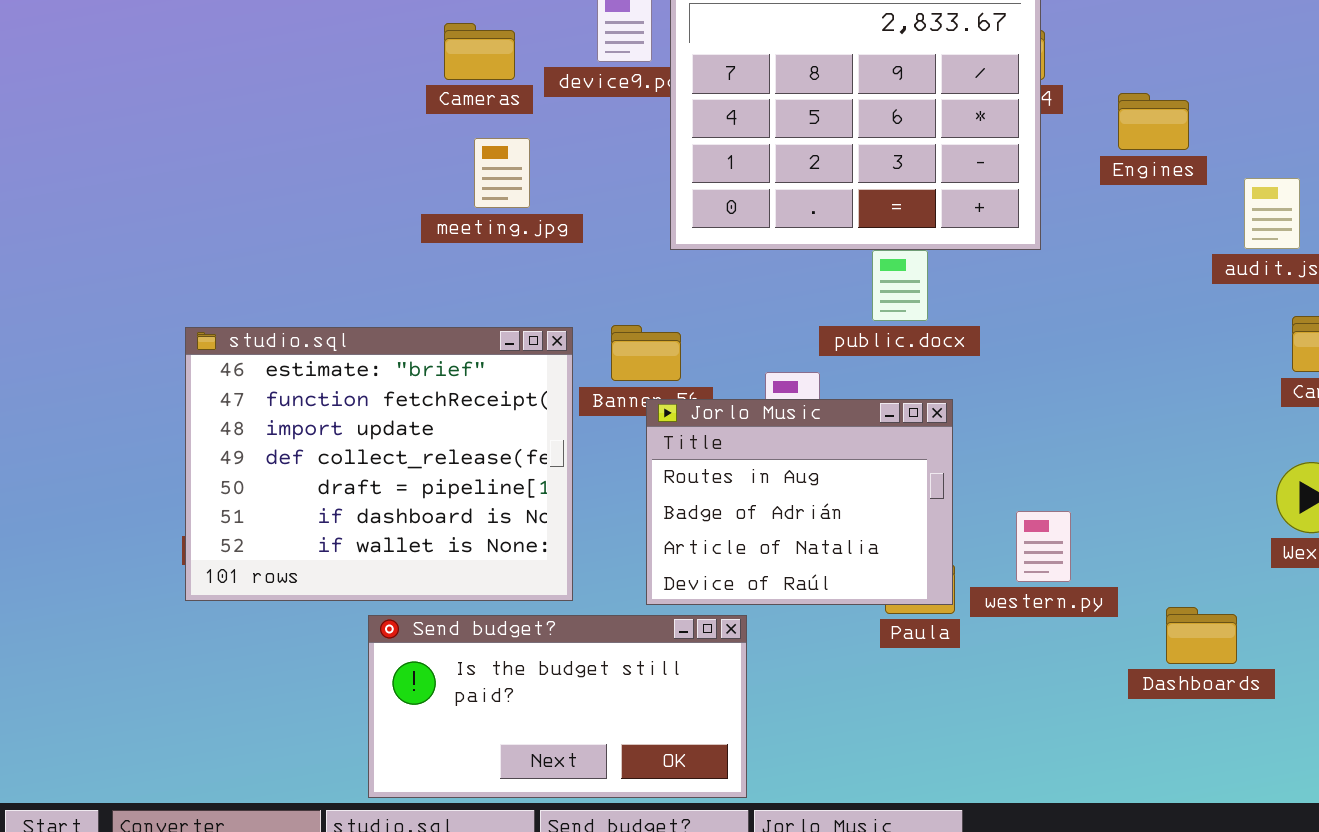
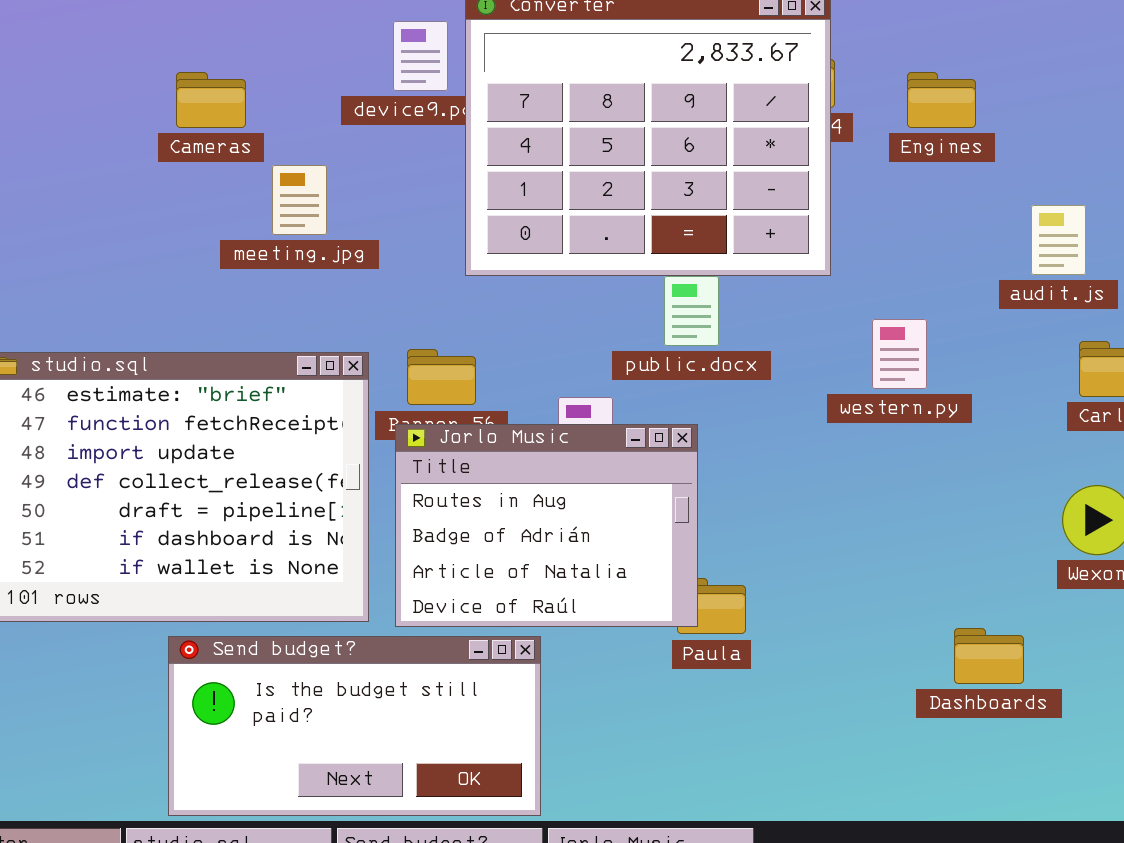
Cameras: [444,23,515,80] -> [176,72,246,128], moved
Engines: [1118,93,1189,150] -> [907,72,976,128], moved
Jorlo Music: [646,399,953,605] -> [395,424,698,627], moved
western.py: [1016,511,1071,582] -> [872,319,927,389], moved

